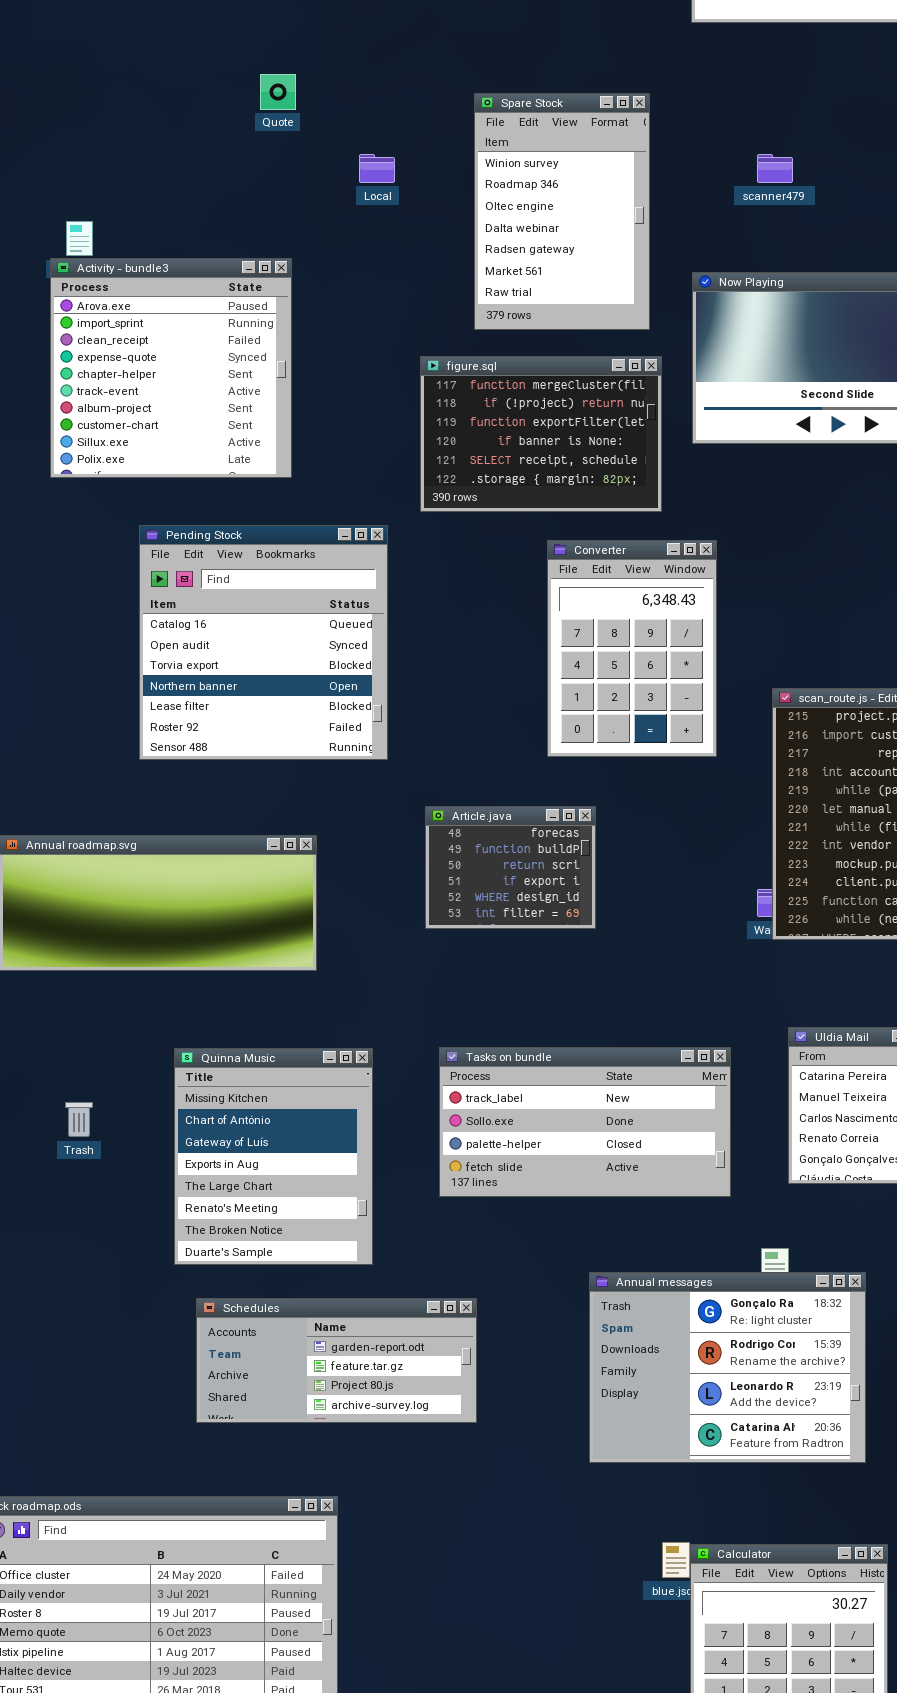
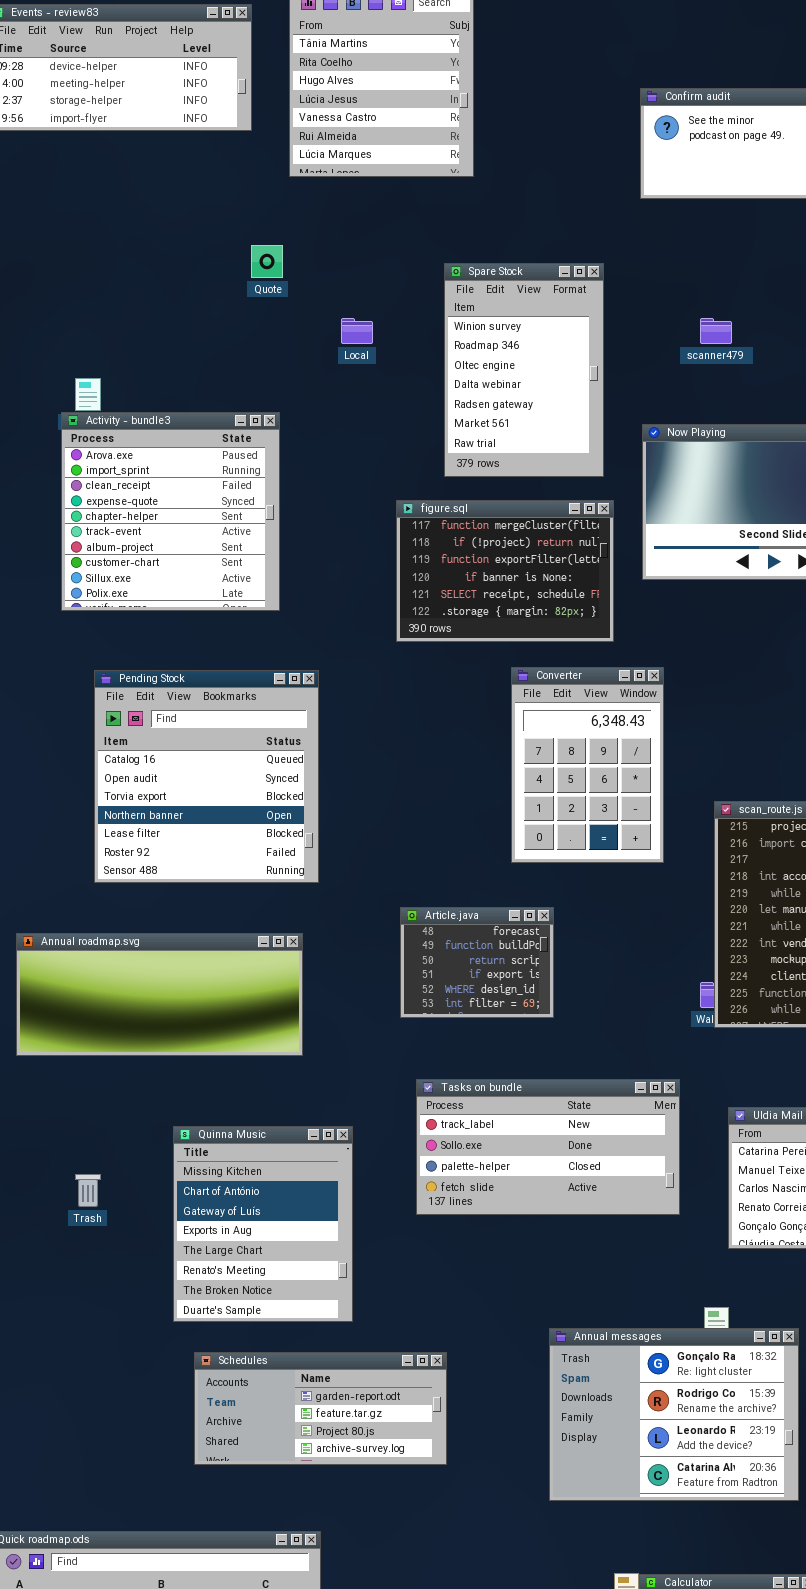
Pending Stock: [139,525,388,760] -> [94,670,319,883], moved
Tasks on bundle: [439,1047,731,1197] -> [416,1079,680,1215], moved

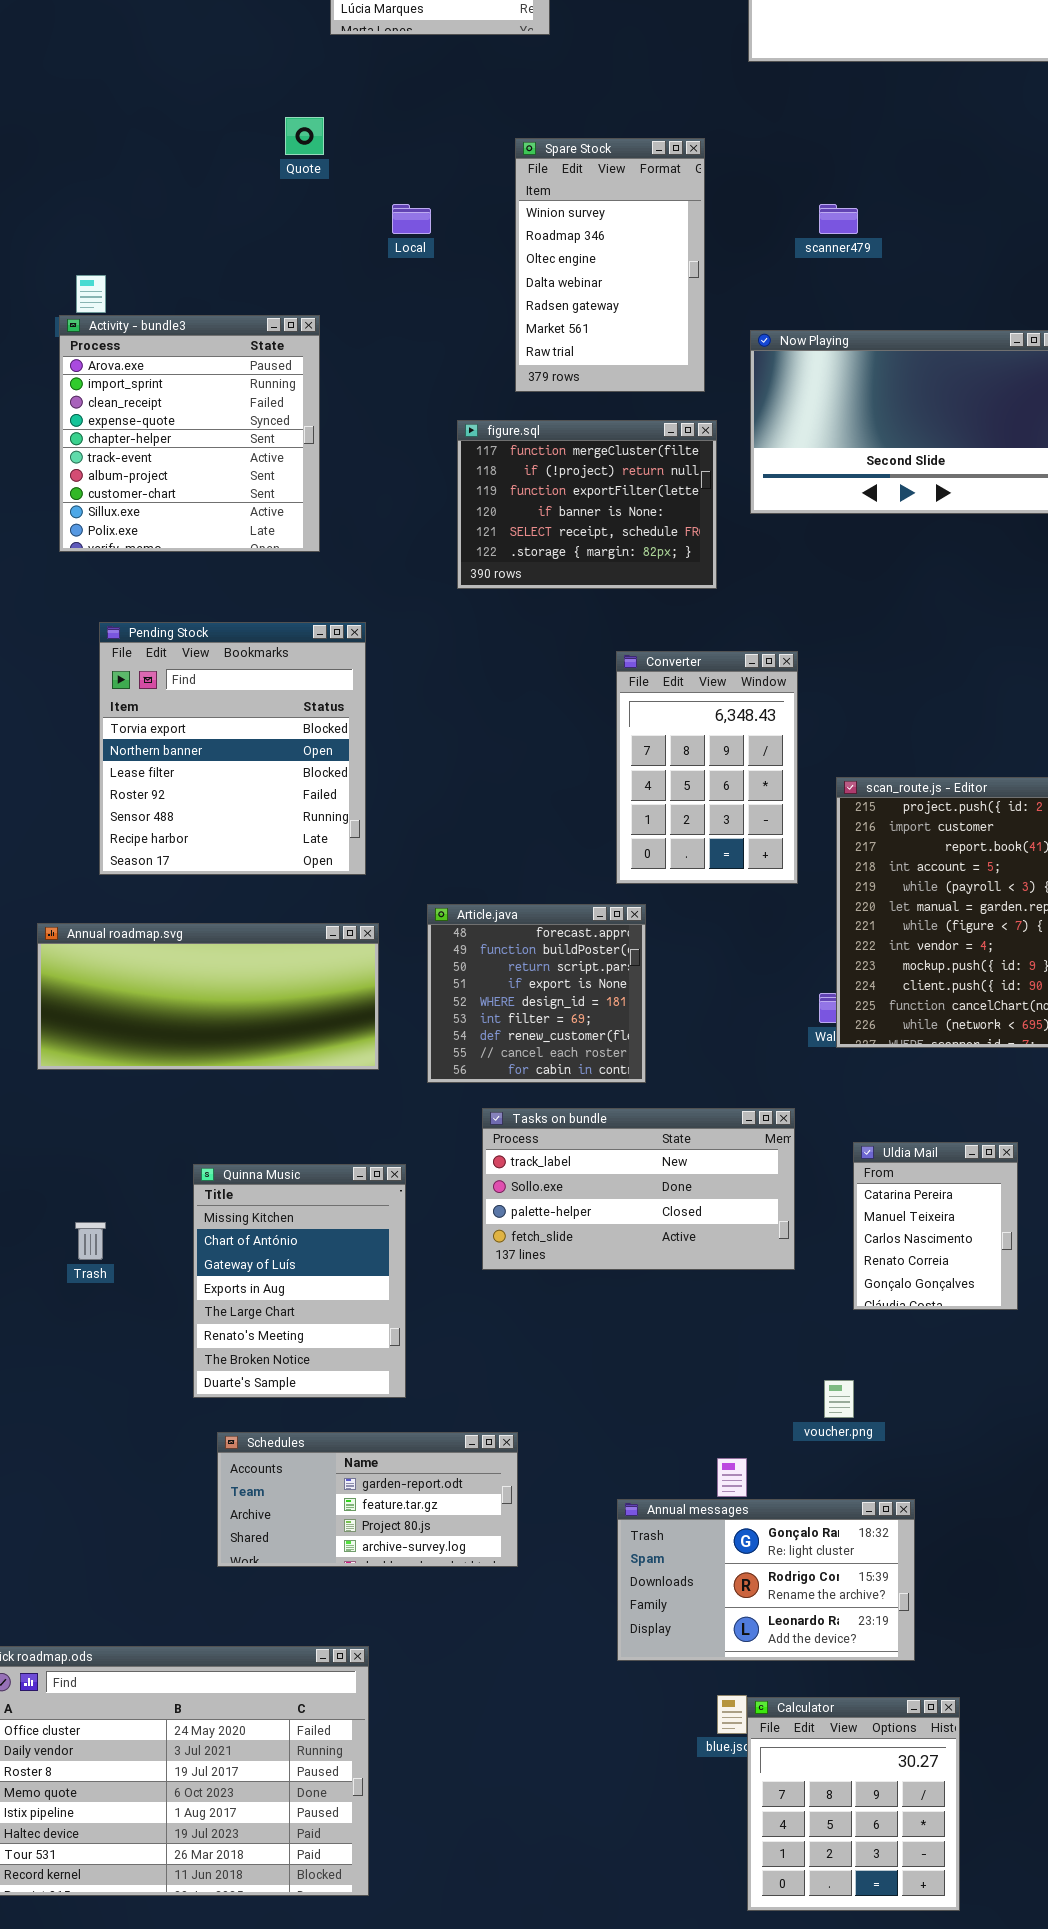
Converter: [511,667,664,863] -> [616,651,798,884], moved
Pending Stock: [94,670,319,883] -> [99,622,366,875], scrolled down 2 rows
Article.java: [400,907,554,1018] -> [427,904,646,1083], resized
Annual roadmap.svg: [16,933,303,1056] -> [37,923,379,1070], moved
Annual messages: [549,1328,799,1501] -> [617,1499,915,1661], moved, resized

